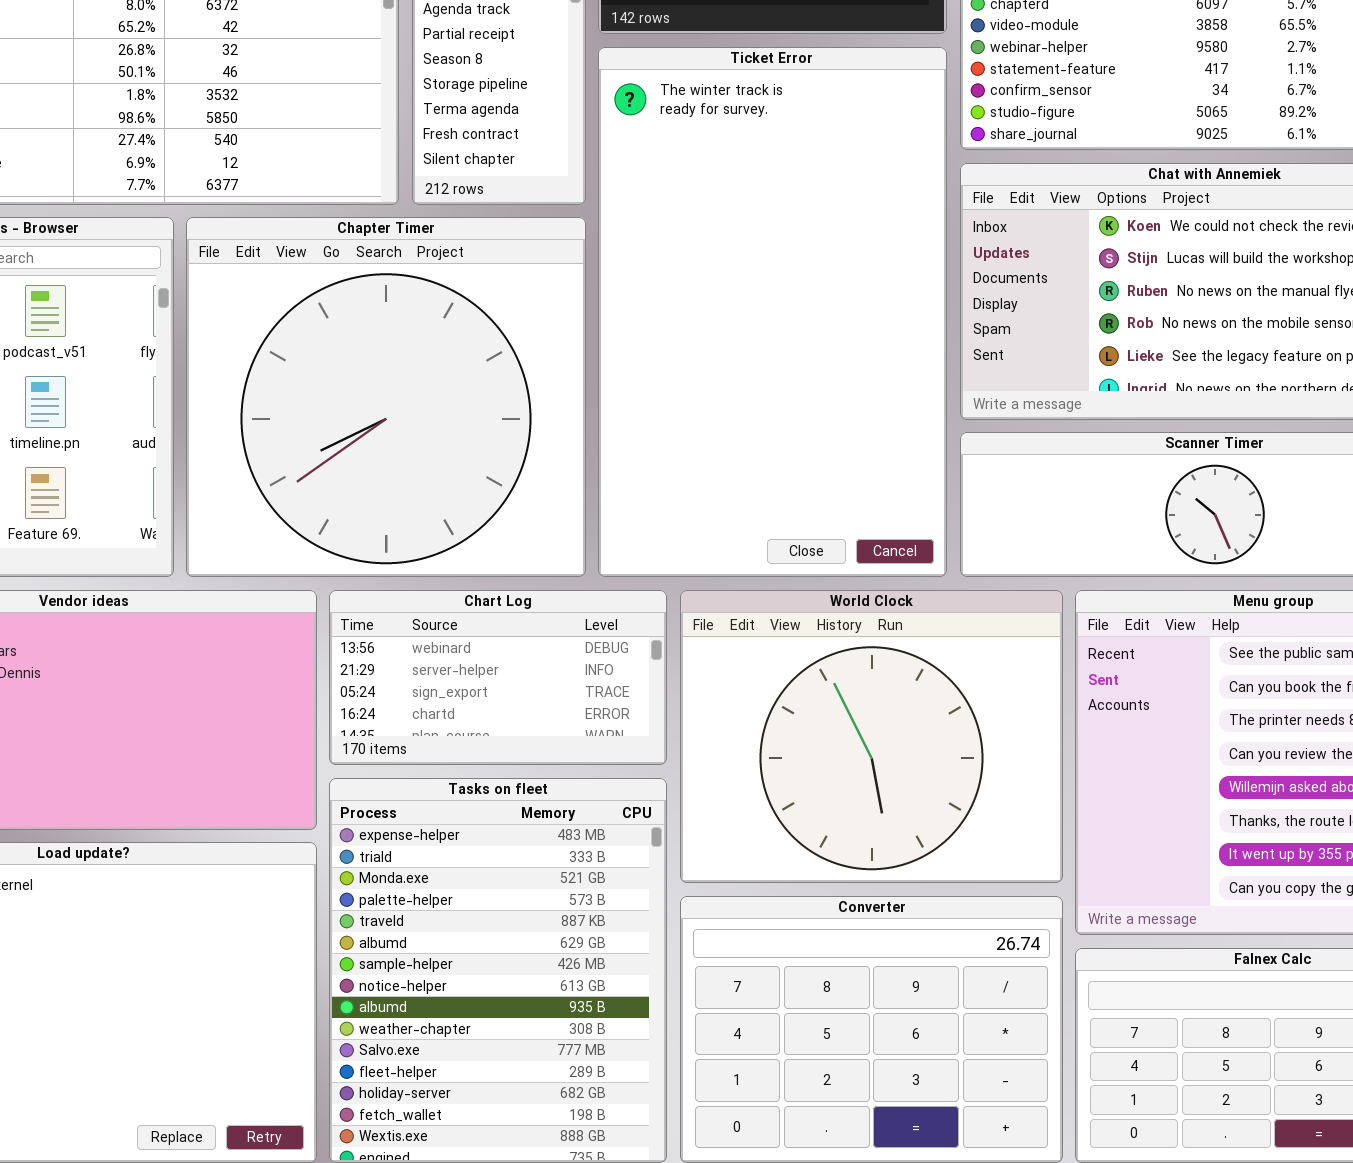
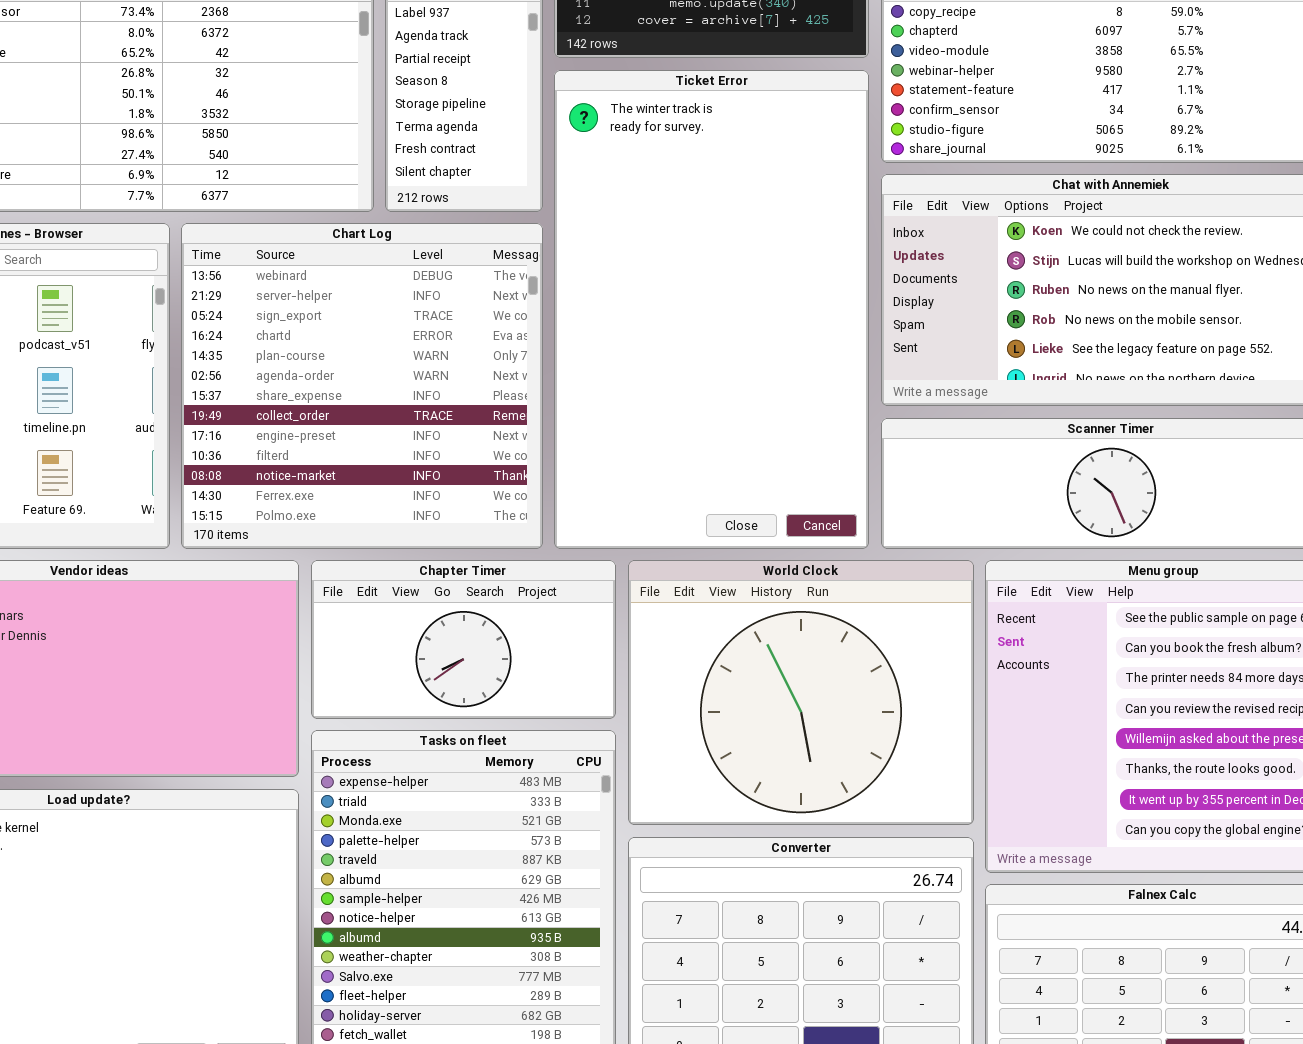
Chapter Timer: [186,217,586,577] -> [311,560,616,719], moved, resized
Chart Log: [329,590,667,765] -> [181,223,543,549], moved, resized

